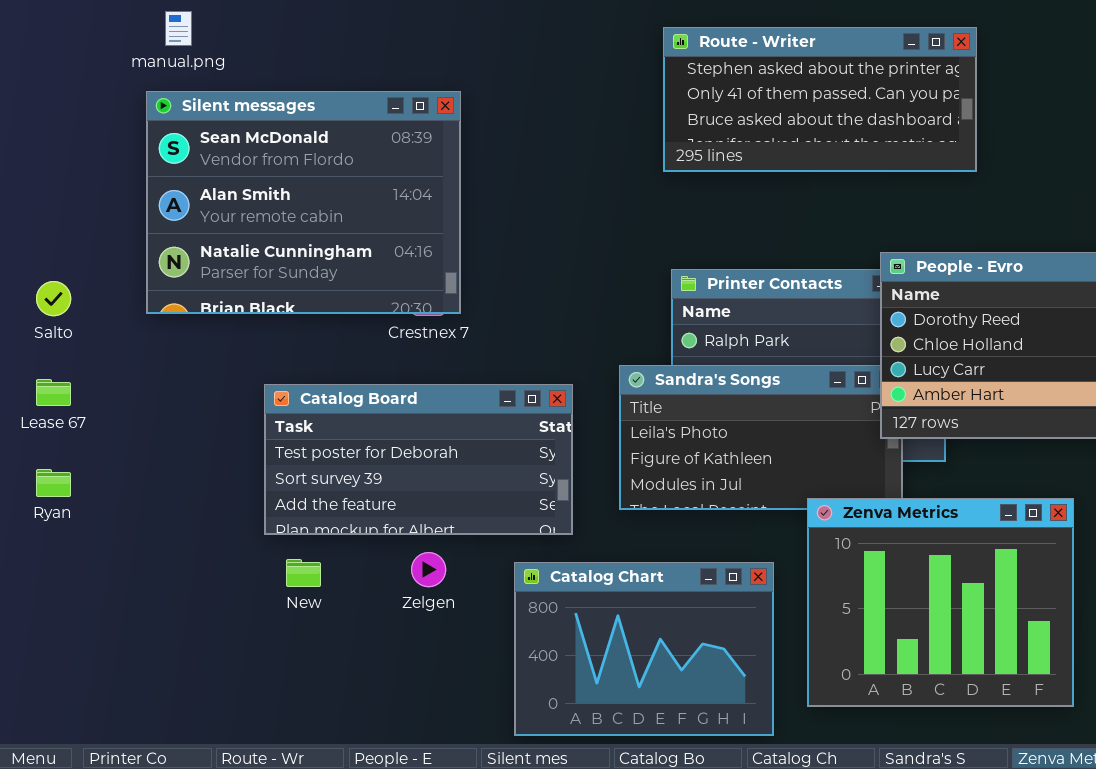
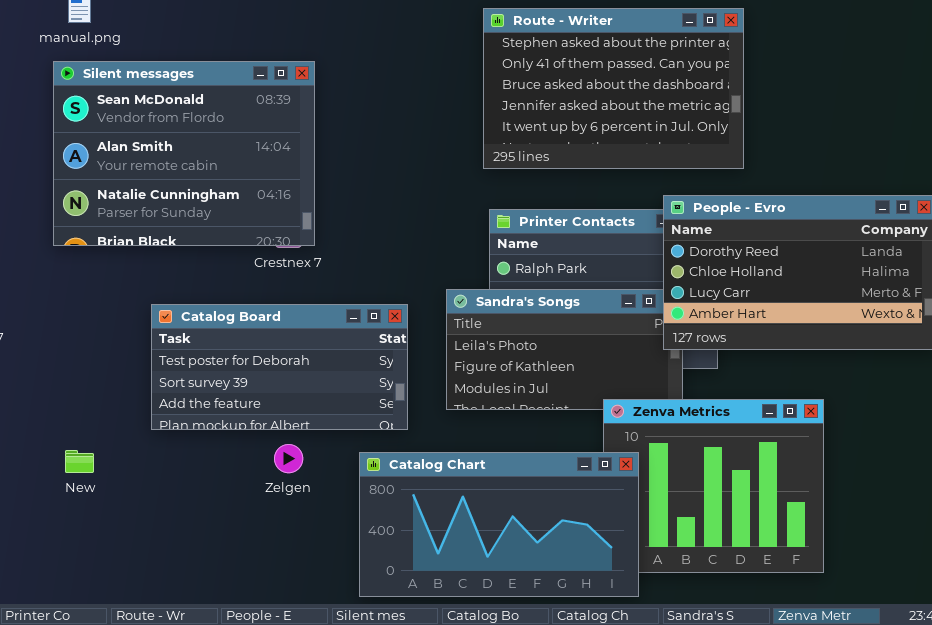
Route - Writer: [663,27,977,172] -> [483,8,744,169], resized
New: [286,559,321,587] -> [65,450,94,473], moved
Catalog Chart: [514,562,774,736] -> [359,452,639,597], resized

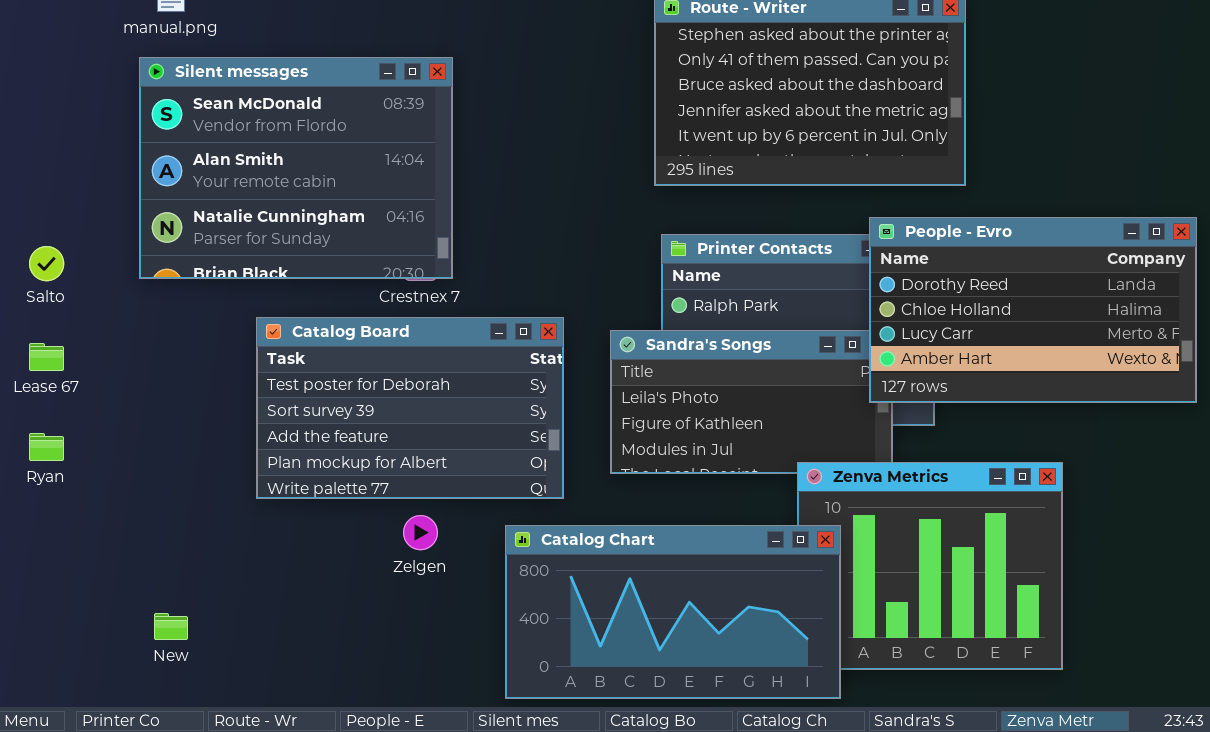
Catalog Board: [151,304,408,430] -> [256,317,564,499], resized
New: [65,450,94,473] -> [154,613,188,640], moved

